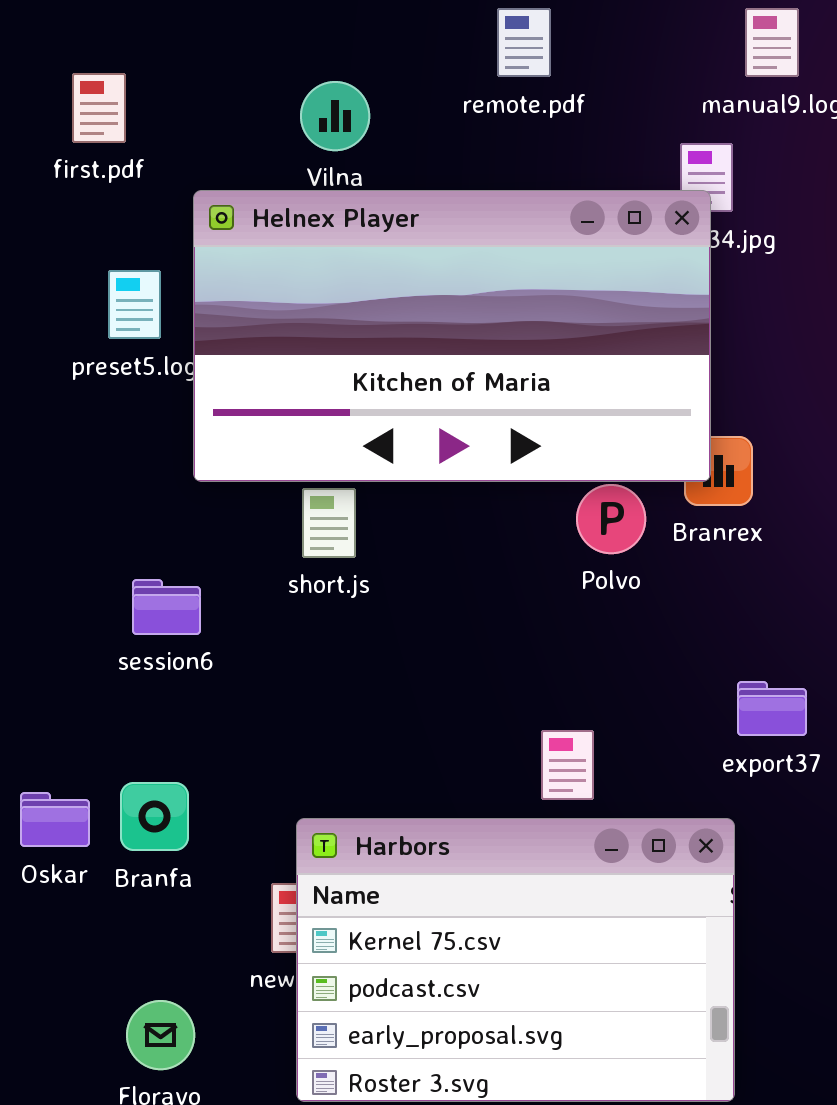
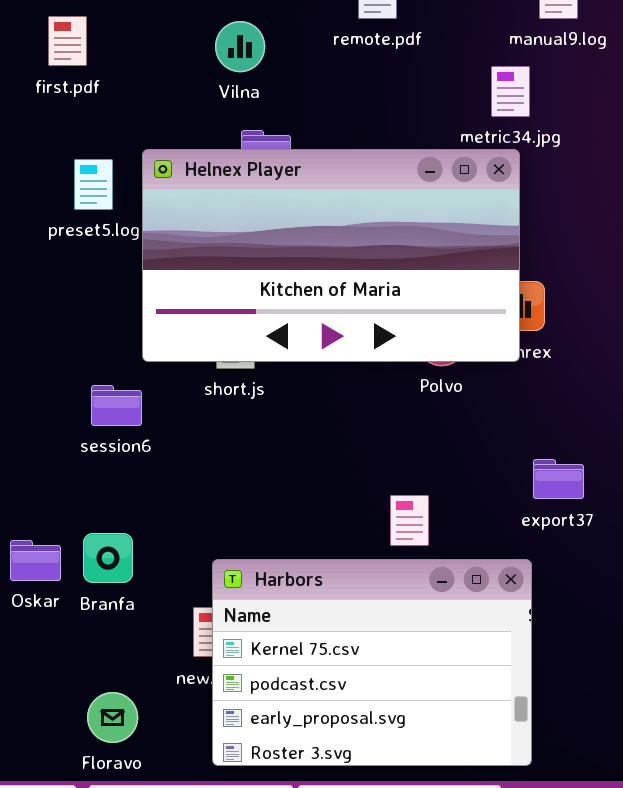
Helnex Player: [193,190,711,482] -> [142,149,520,362], moved

